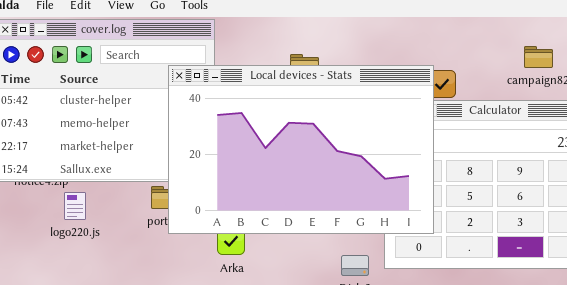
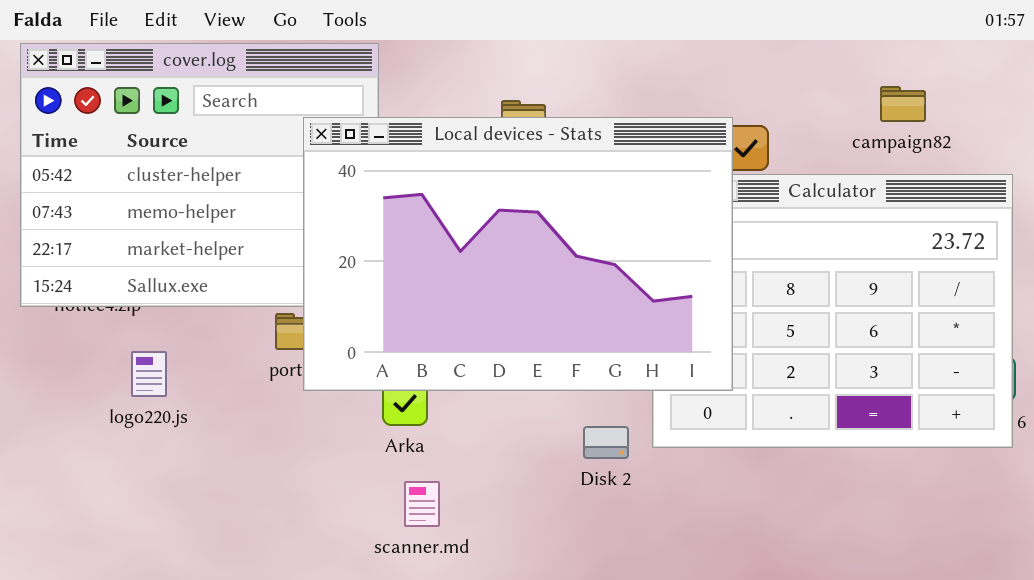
logo220.js: [64,192,86,220] -> [131,351,167,397], moved

